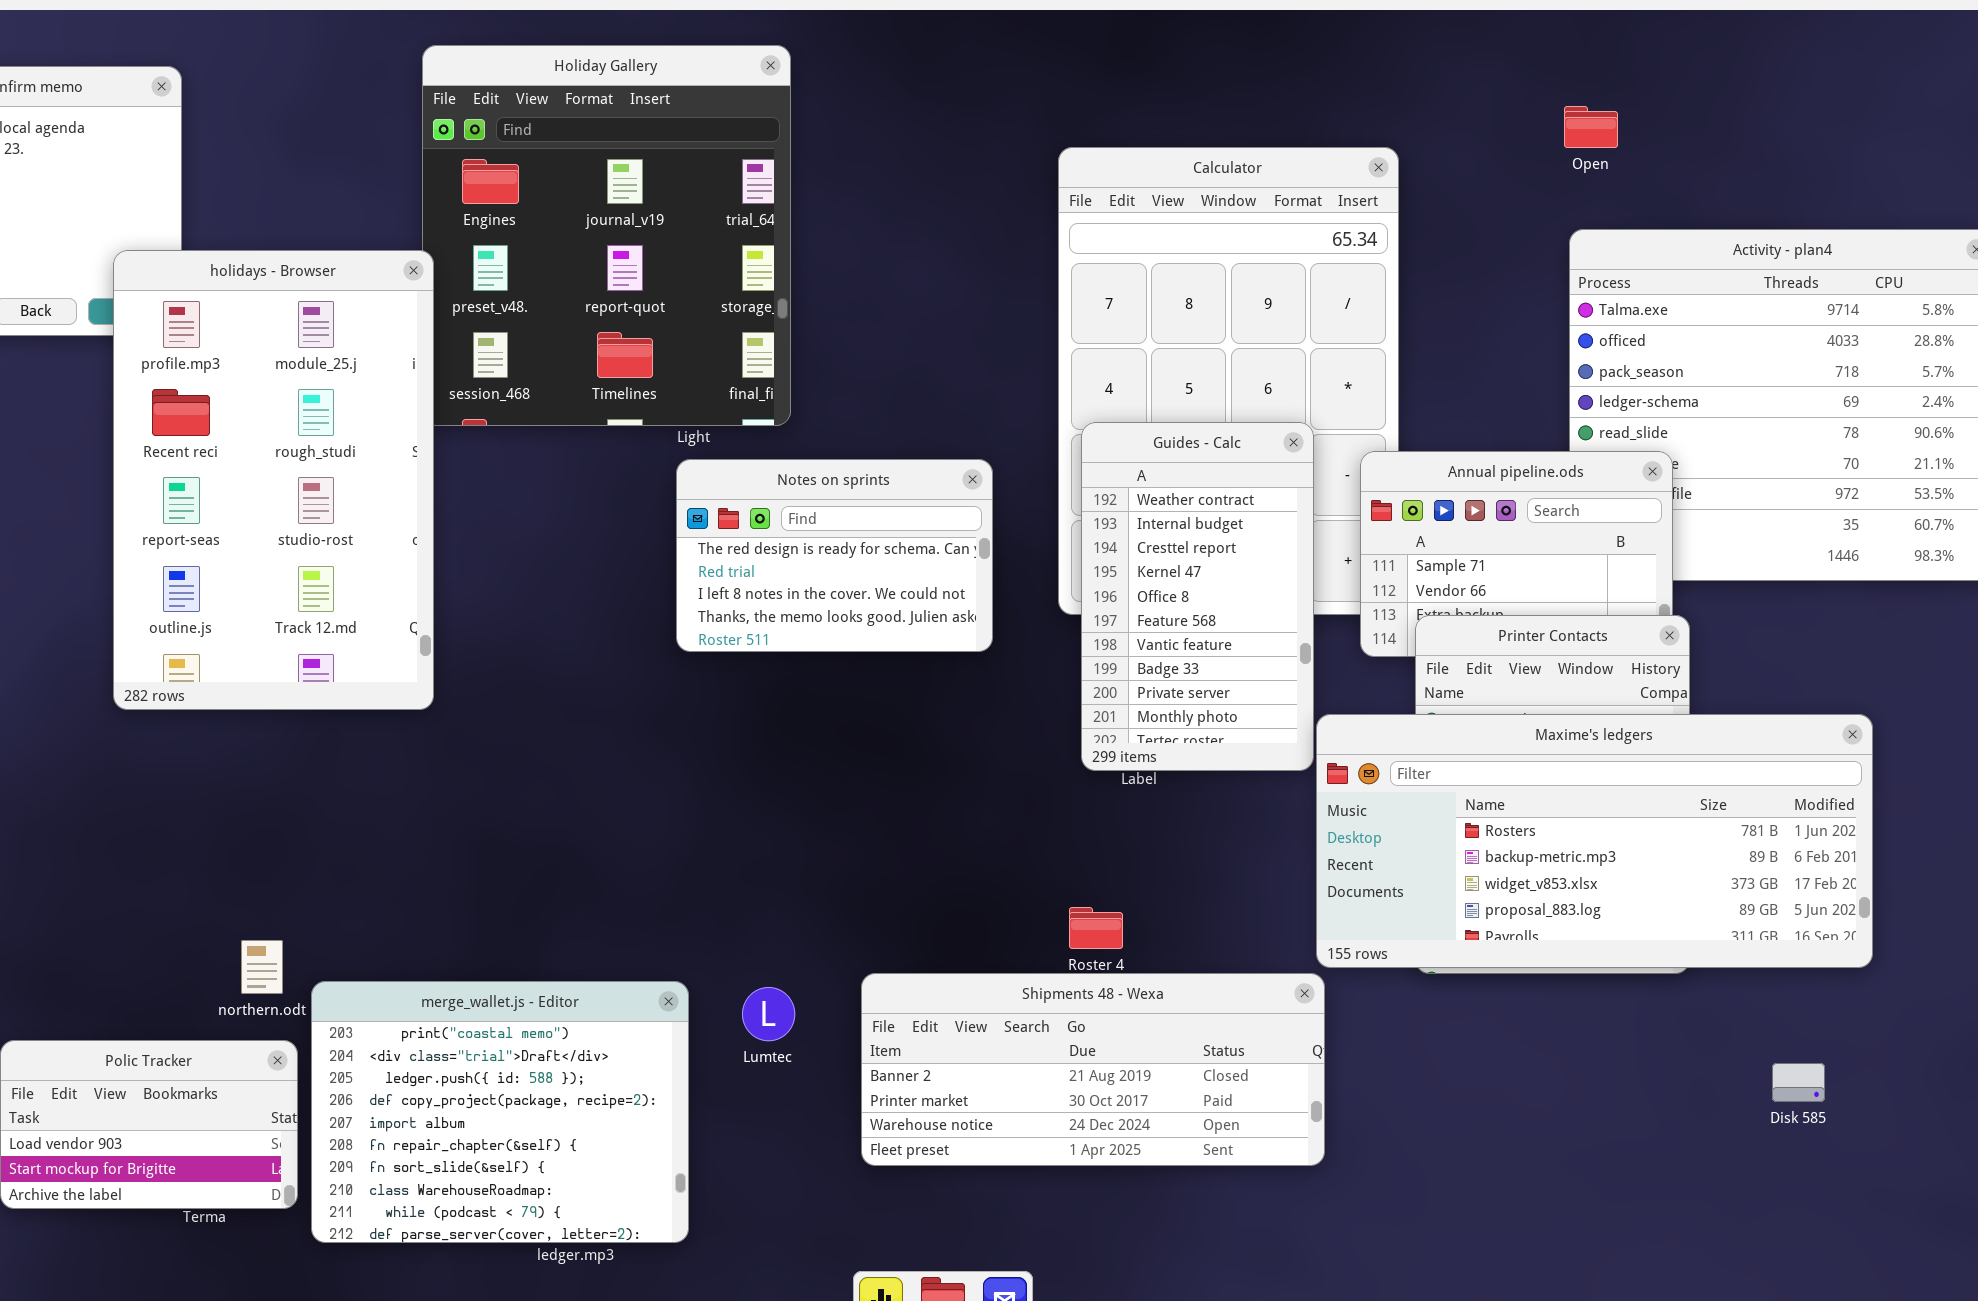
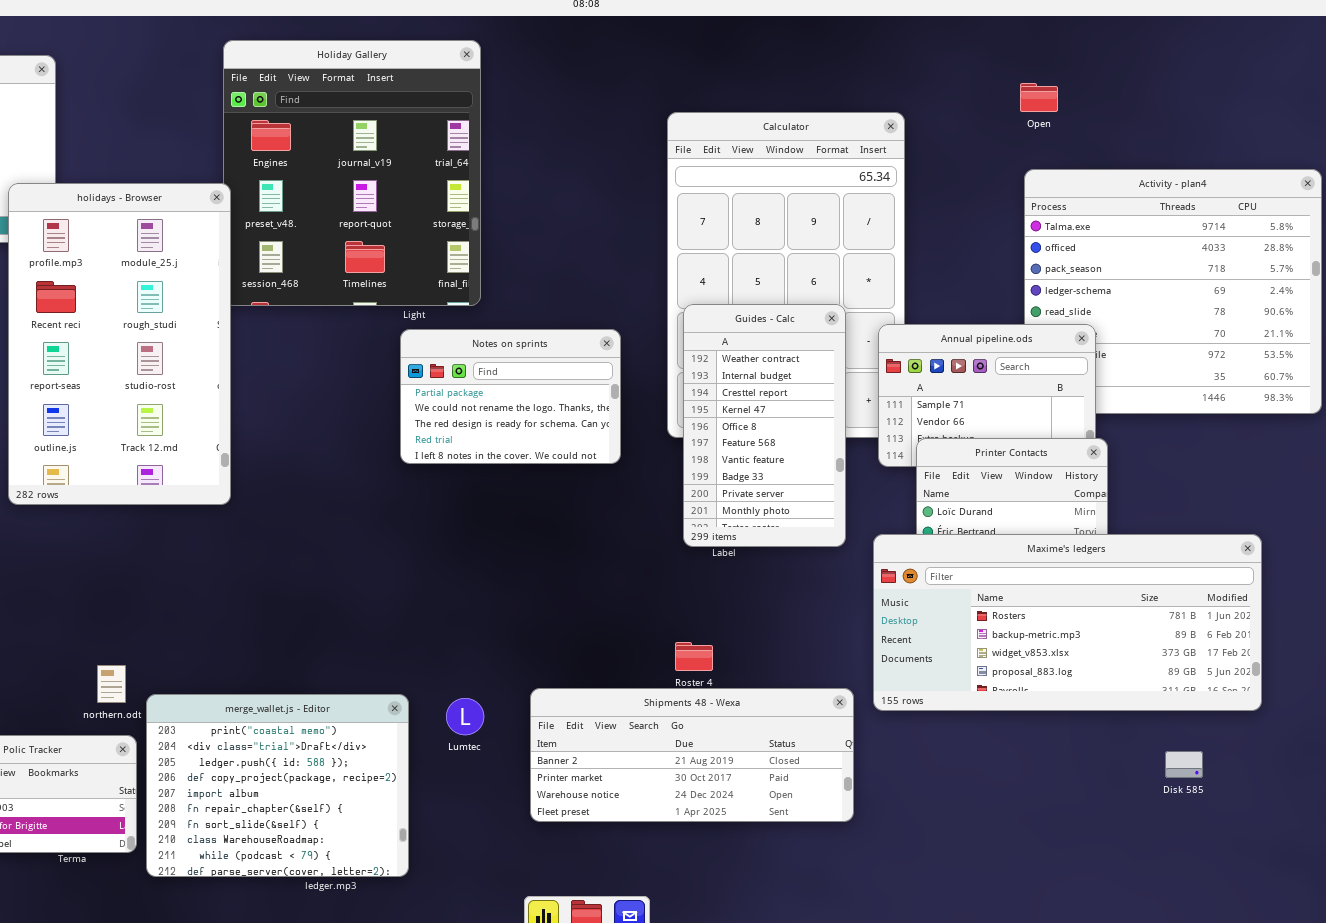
Notes on sprints: [676,459,993,652] -> [400,329,621,464], scrolled up 2 rows
Maxime's ledgers: [1316,714,1873,968] -> [873,534,1262,711], moved

